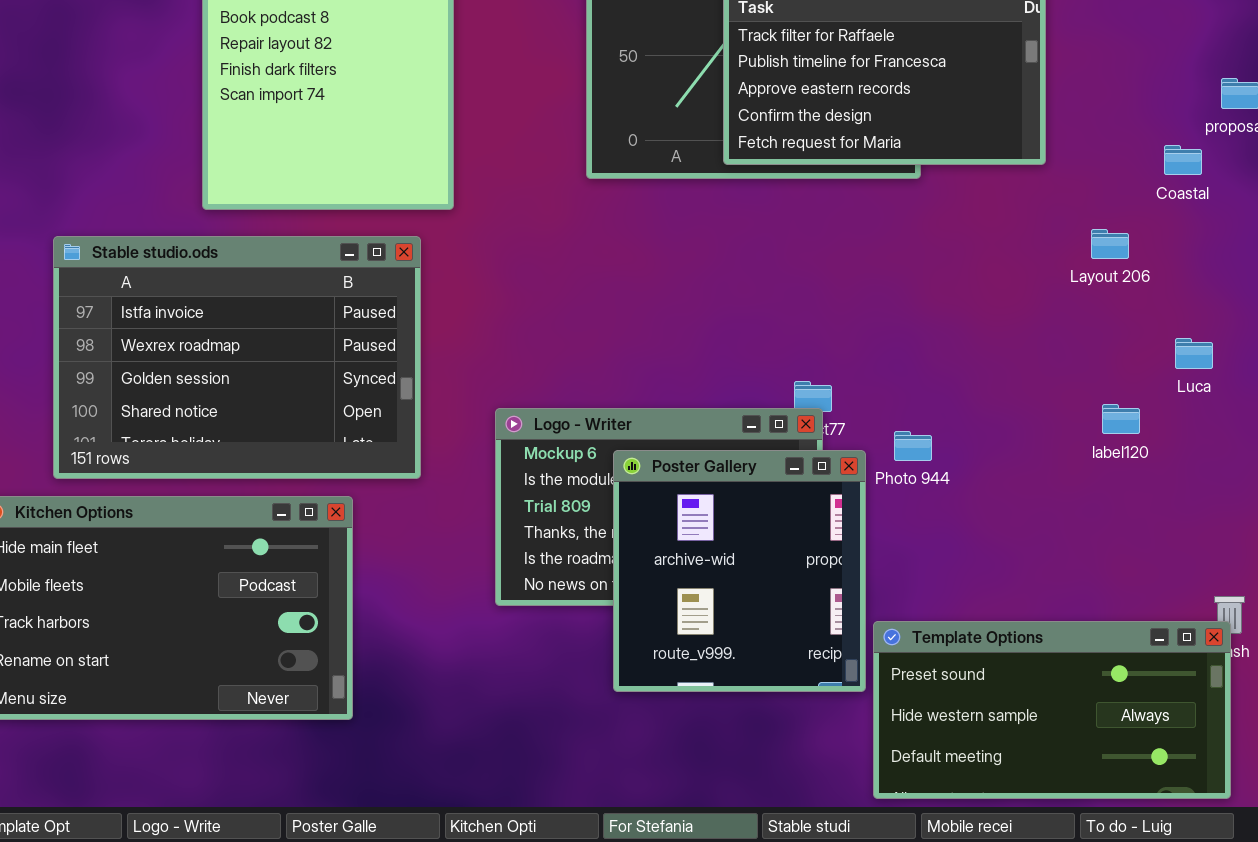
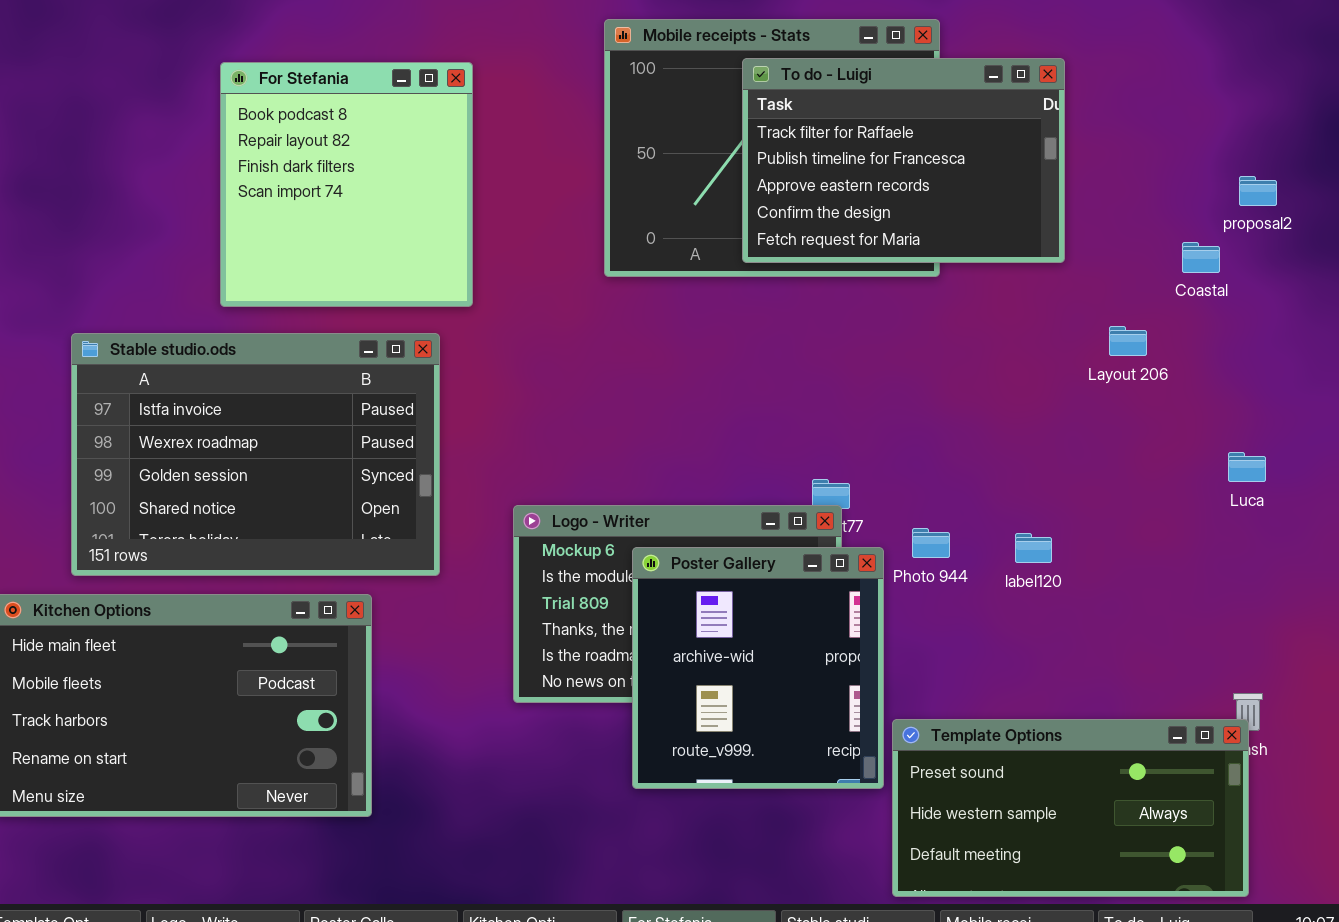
Luca: [1175,338,1213,369] -> [1228,452,1266,482], moved
label120: [1102,404,1140,434] -> [1015,533,1052,563], moved

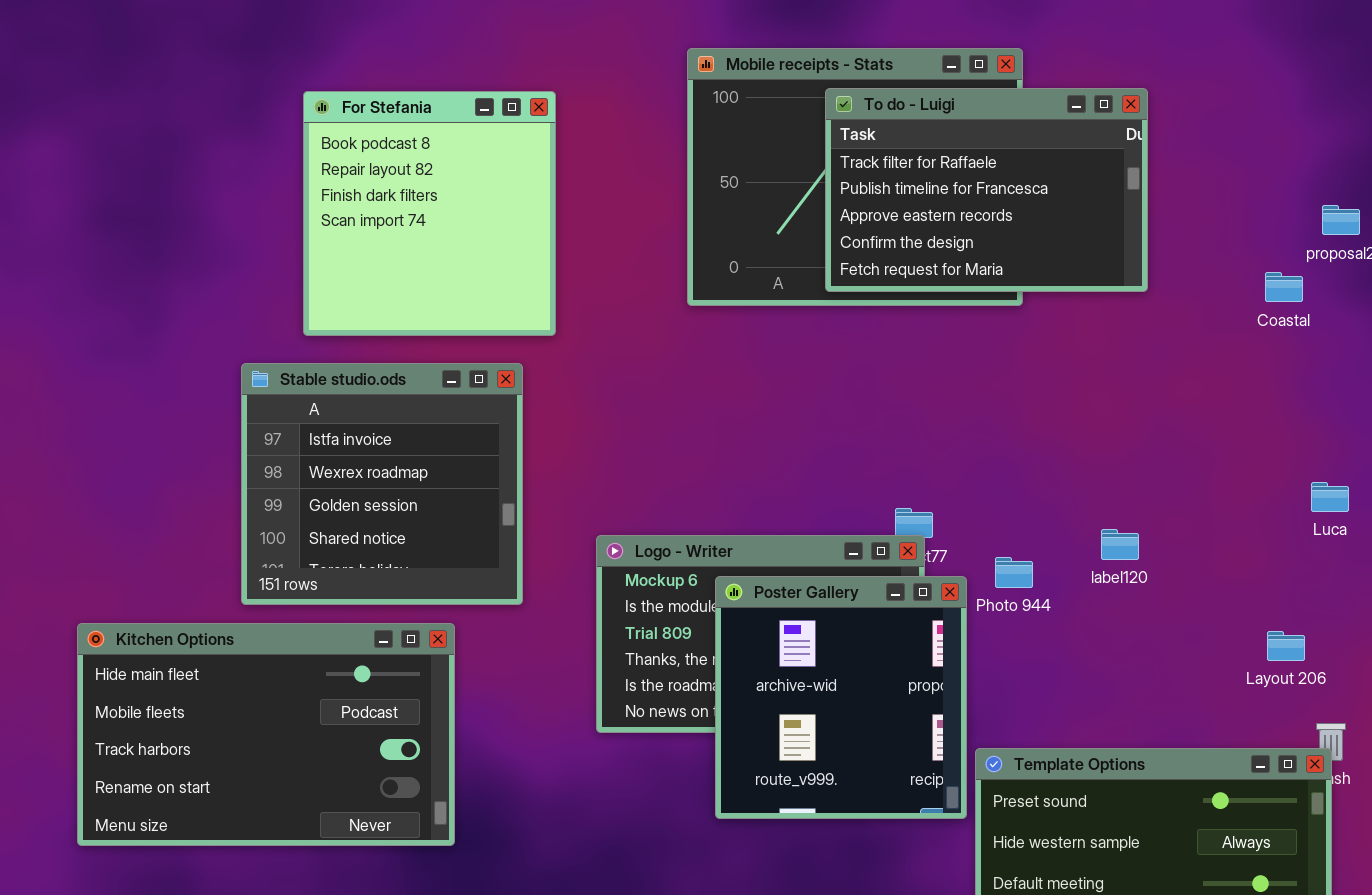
Layout 206: [1109,326,1147,356] -> [1267,631,1305,661], moved
Stable studio.ods: [71,333,440,576] -> [241,363,523,605], resized
label120: [1015,533,1052,563] -> [1101,529,1139,560], moved

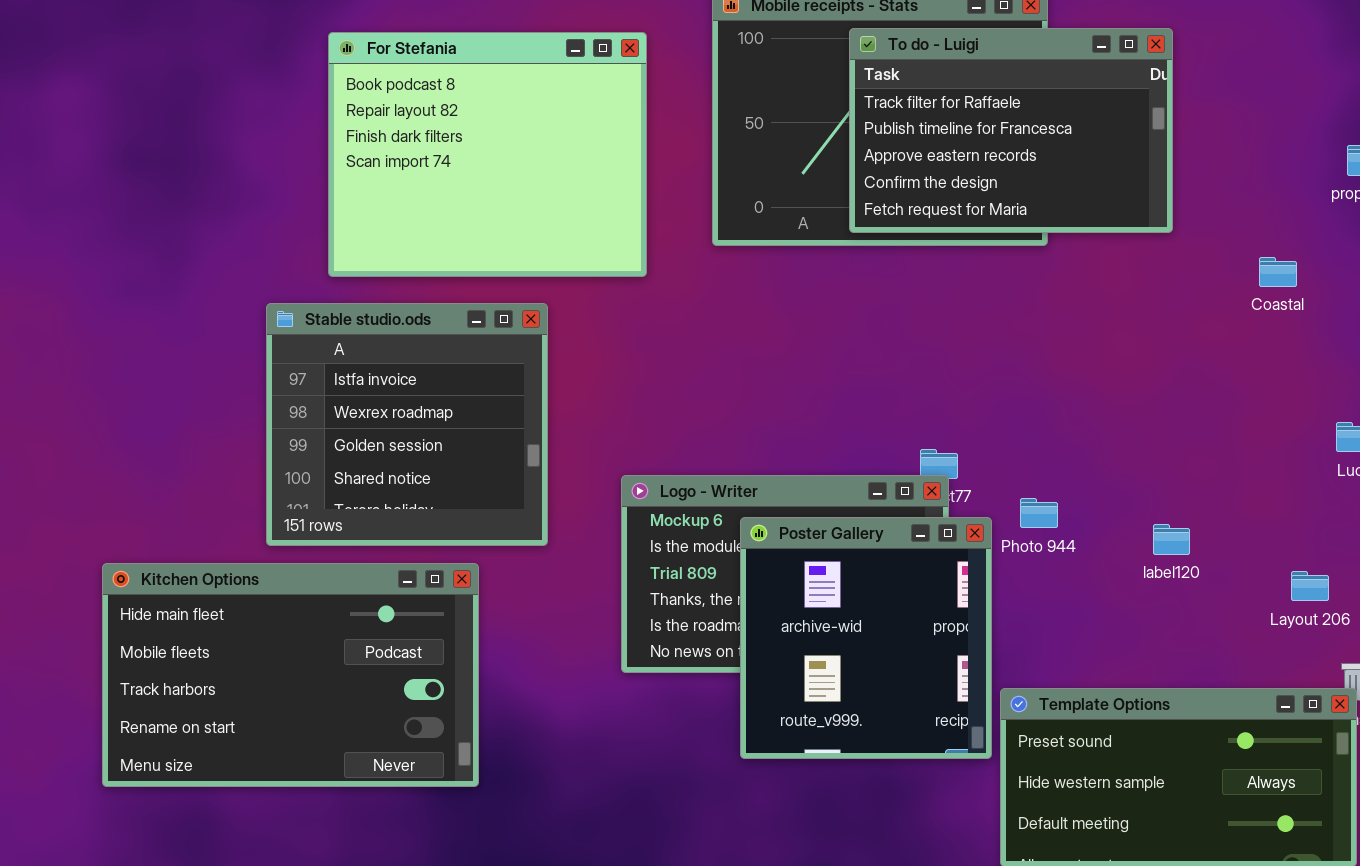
For Stefania: [303,91,556,336] -> [328,32,647,277], resized
Coastal: [1265,272,1303,302] -> [1259,257,1297,287], moved
label120: [1101,529,1139,560] -> [1153,524,1190,555], moved

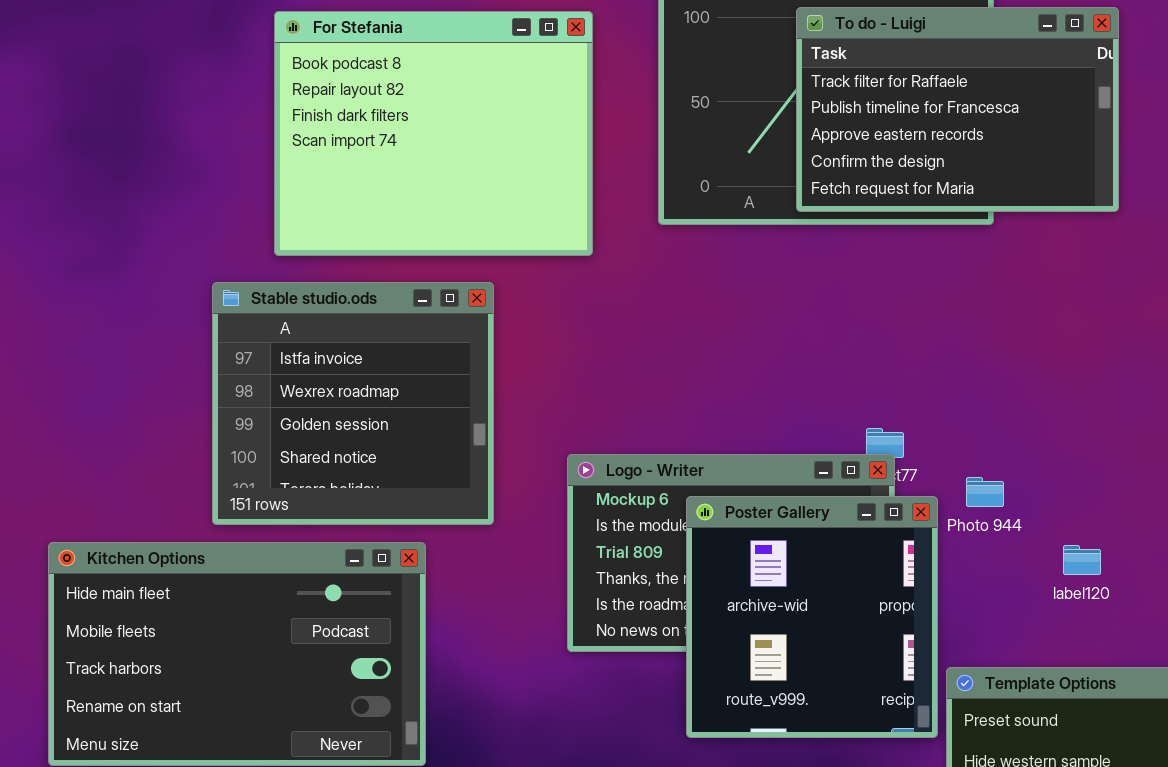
label120: [1153,524,1190,555] -> [1063,545,1101,575], moved

